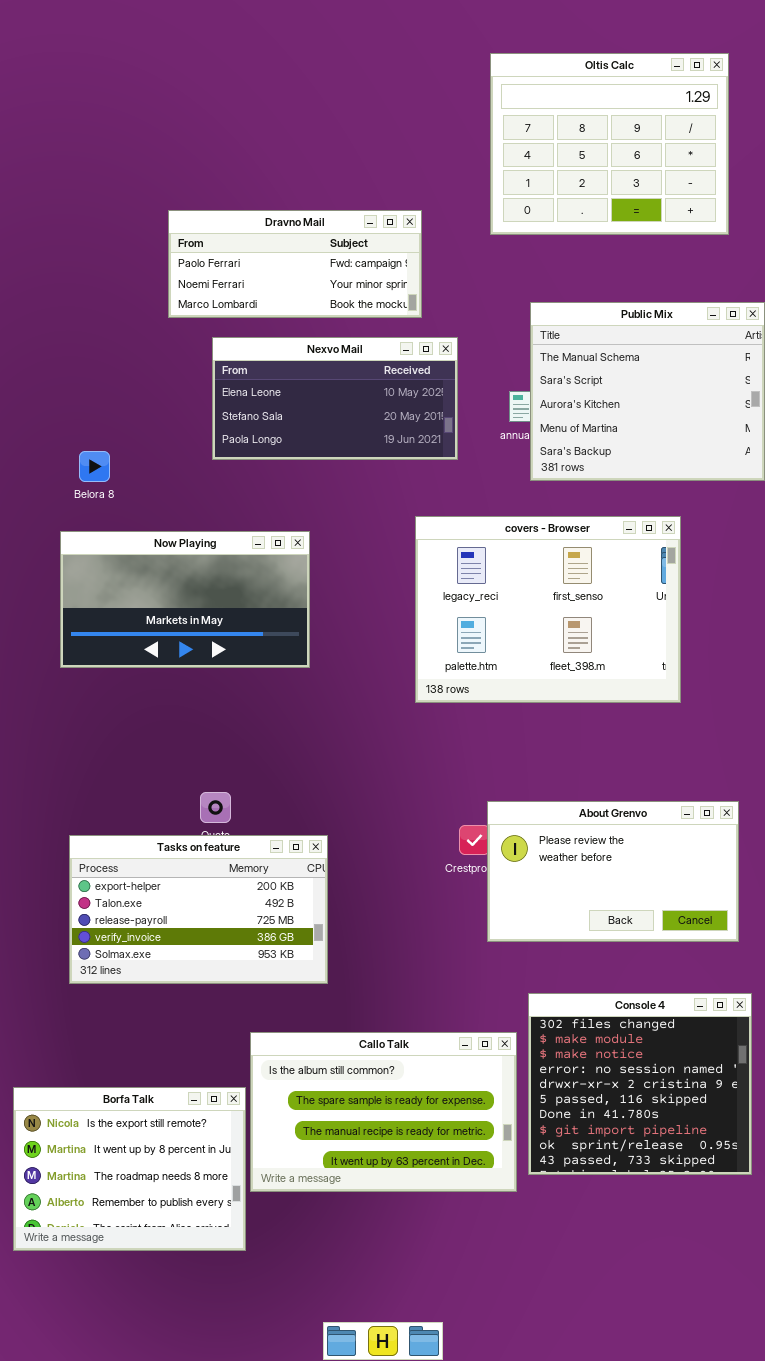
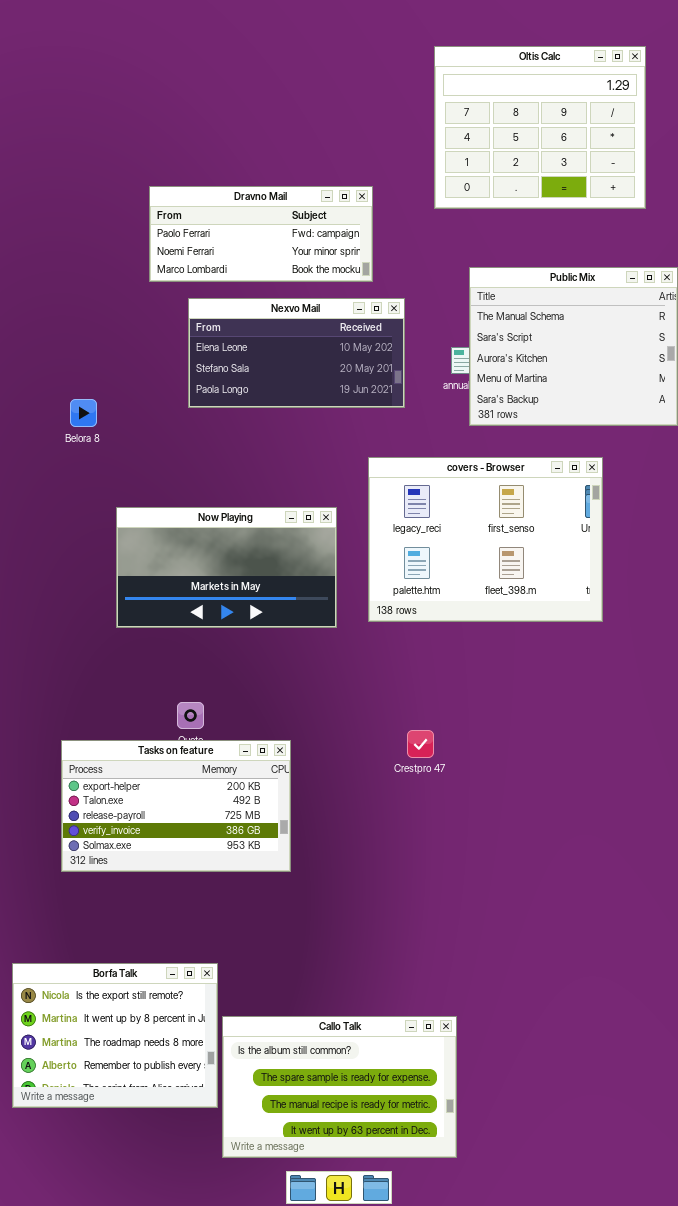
Now Playing: [60,531,310,668] -> [116,507,337,628], moved
About Grenvo: [487,801,739,942] -> none, closed
Console 4: [528,993,752,1175] -> none, closed
Callo Talk: [250,1032,517,1192] -> [222,1016,457,1158], moved

